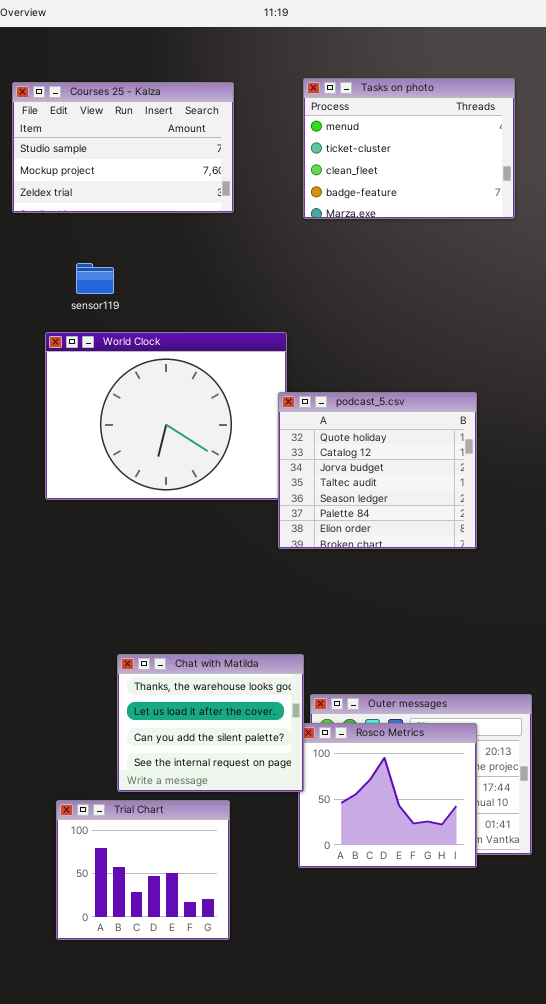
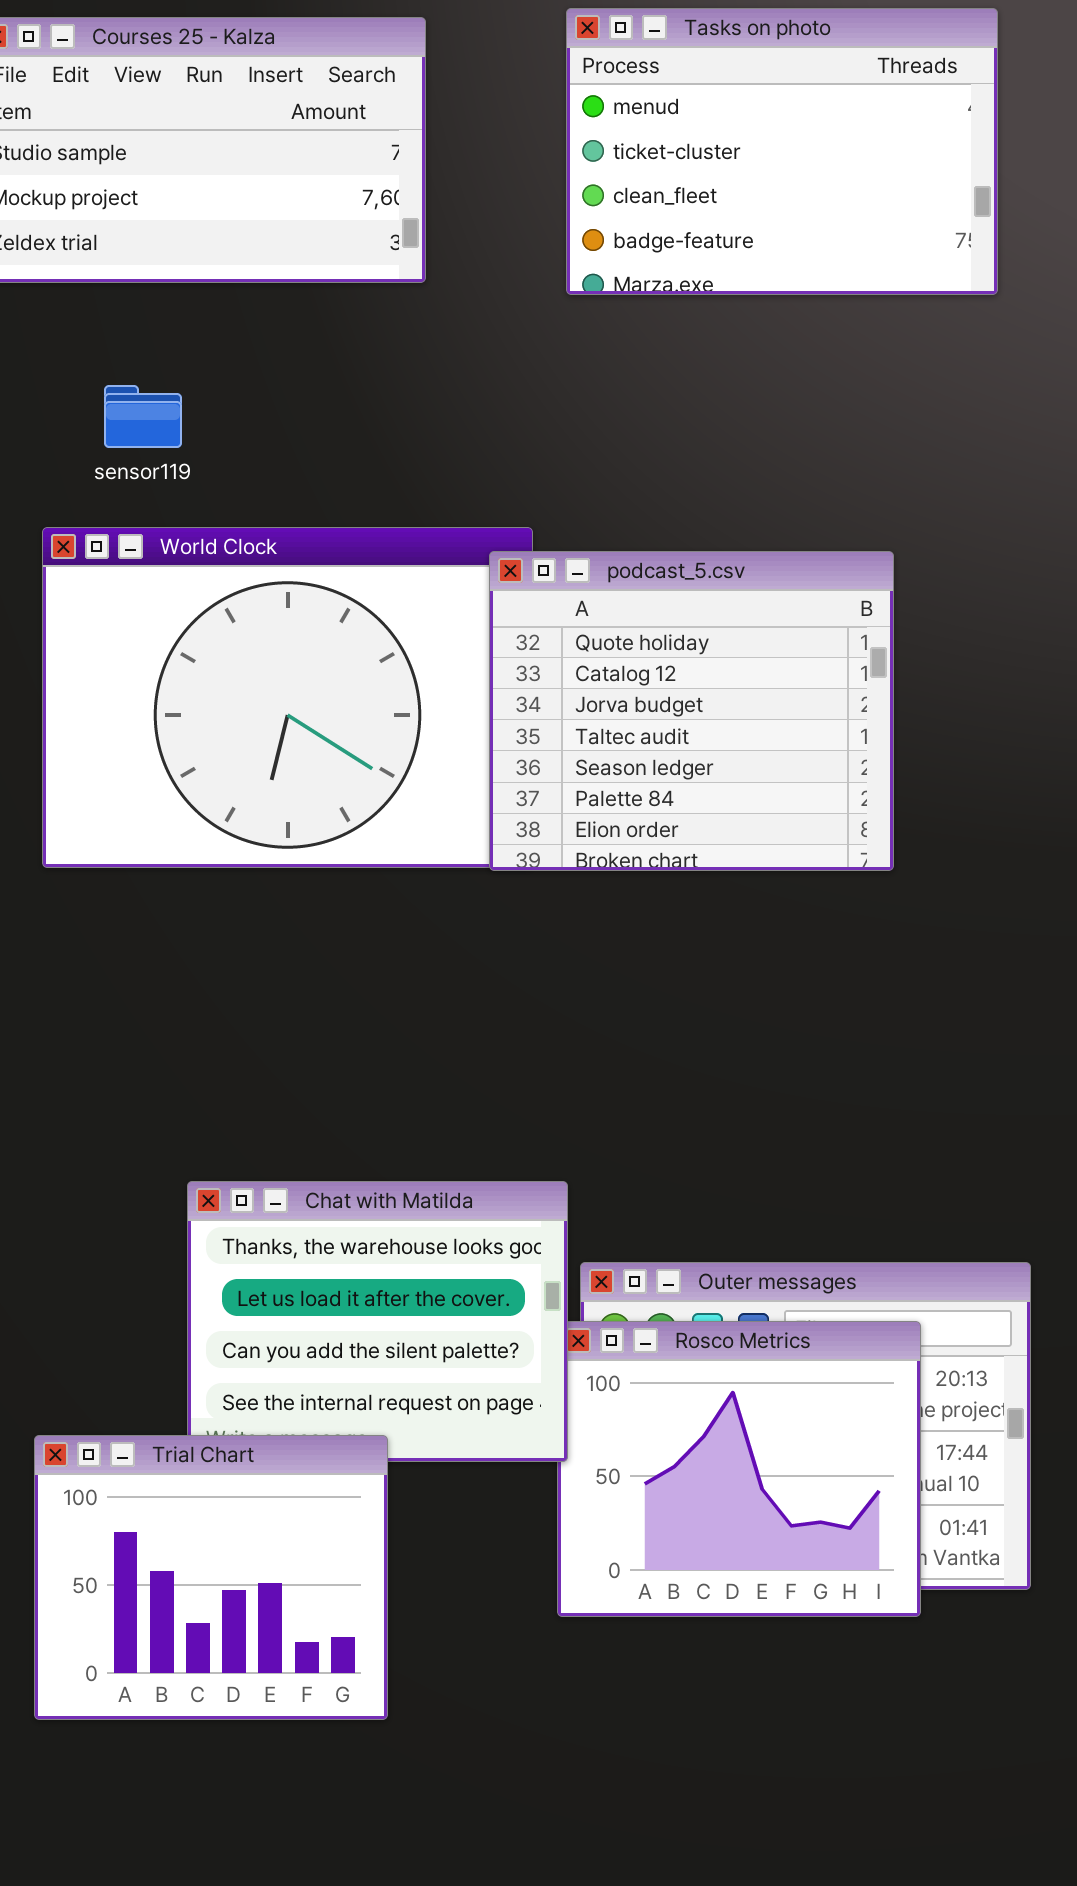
podcast_5.csv: [278,392,477,549] -> [489,551,894,871], moved
Trial Chart: [56,800,230,940] -> [34,1435,388,1720], moved

